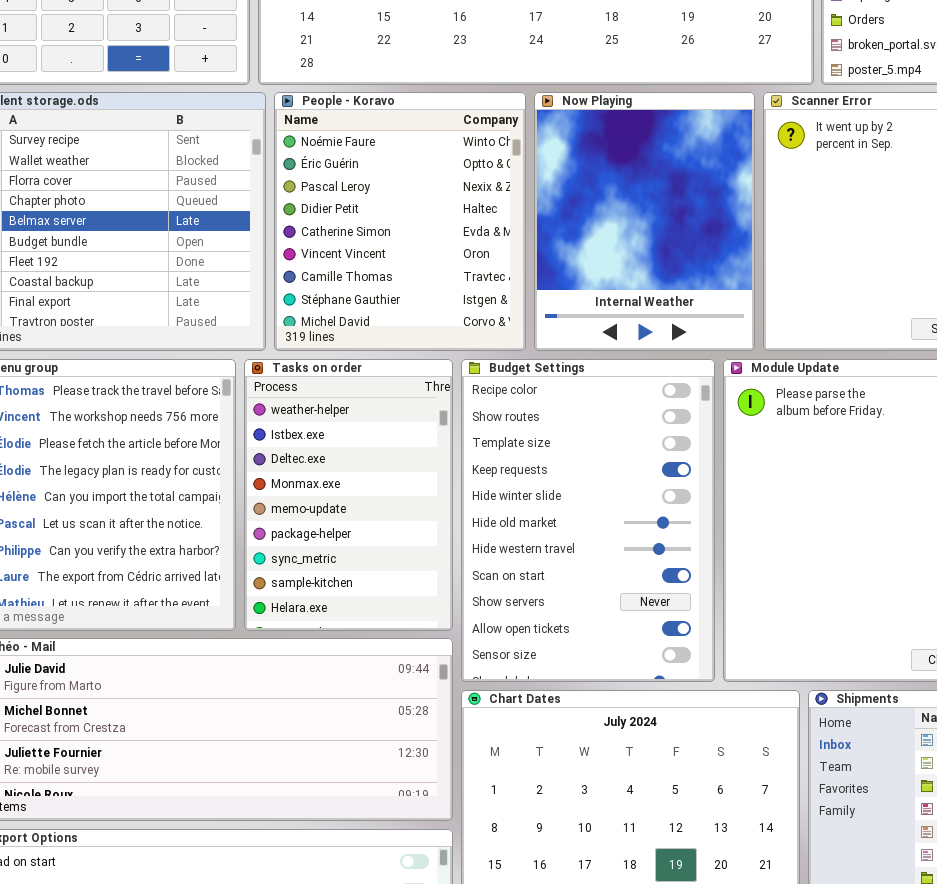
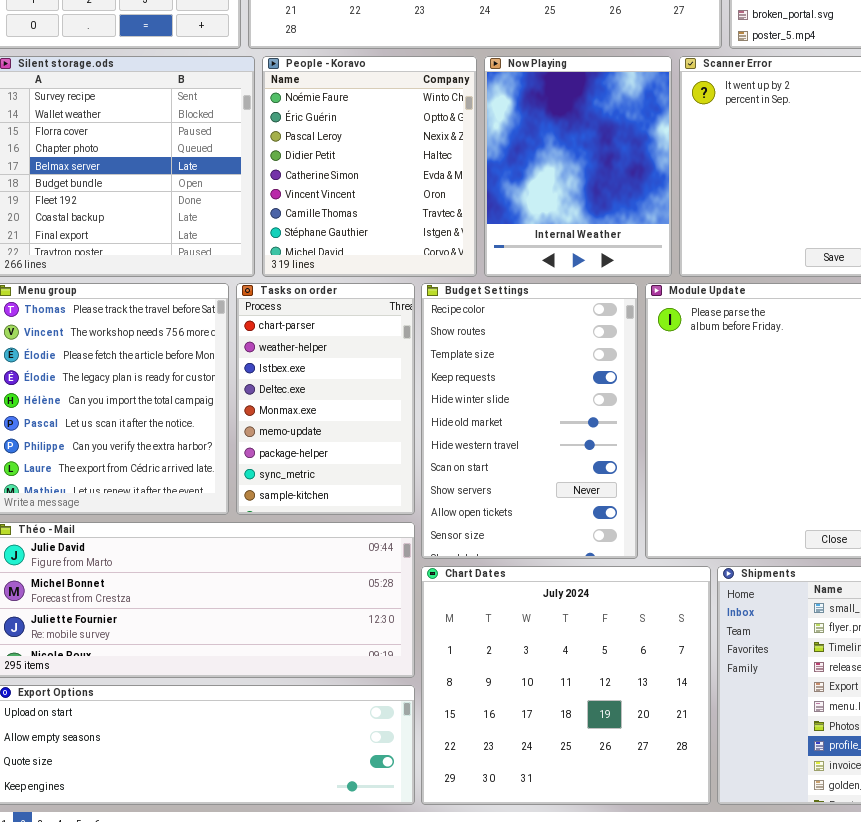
Tasks on order: [244,359,453,631] -> [236,283,415,515], scrolled up 1 row

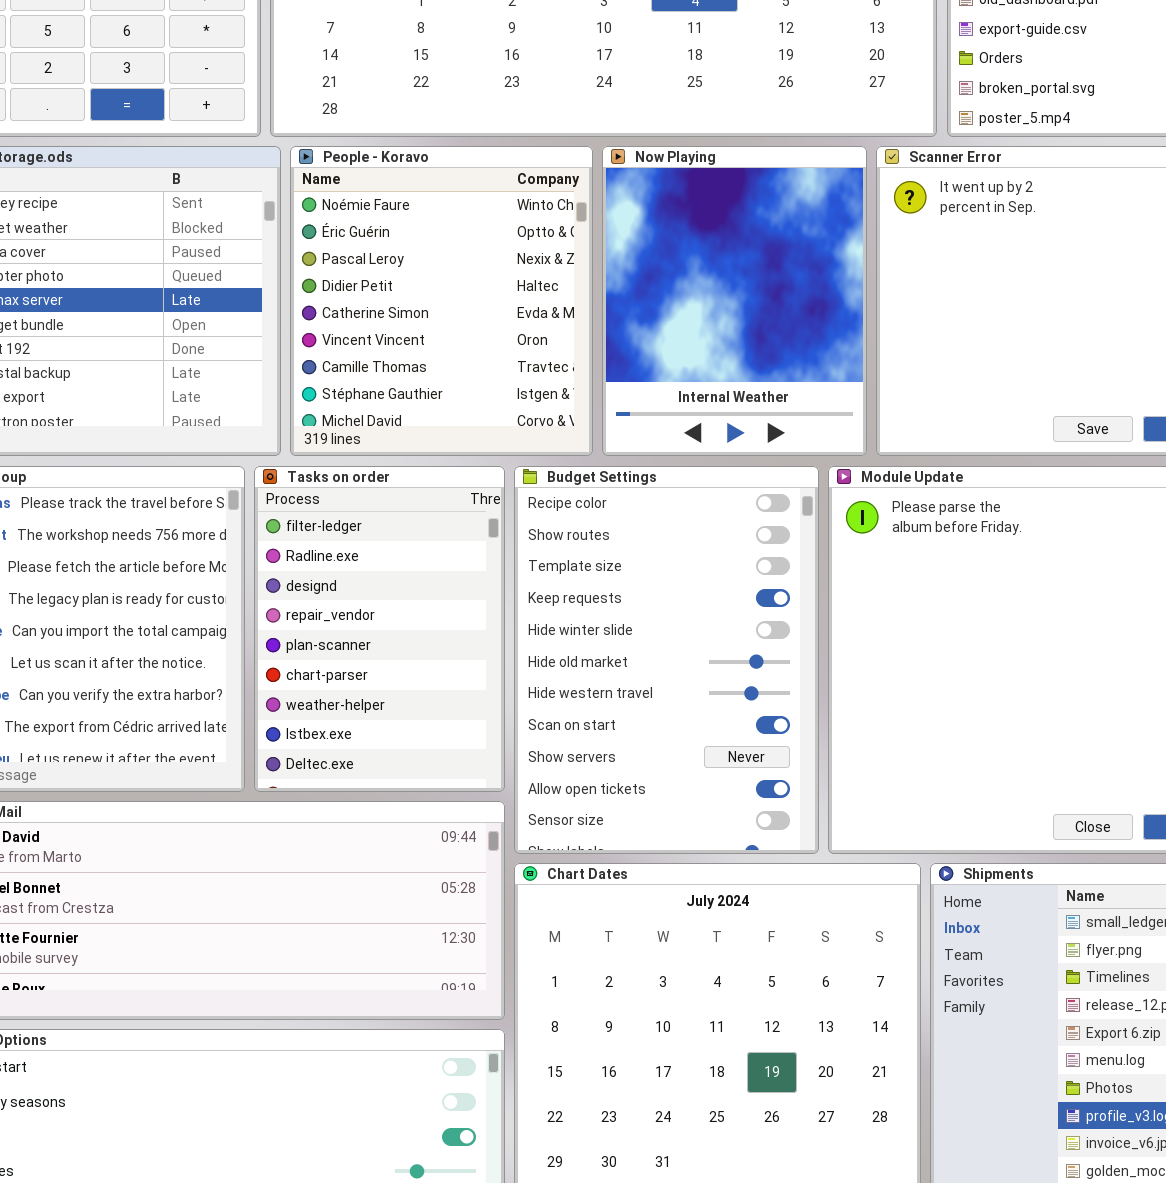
Tasks on order: [236,283,415,515] -> [254,466,505,792], scrolled up 5 rows

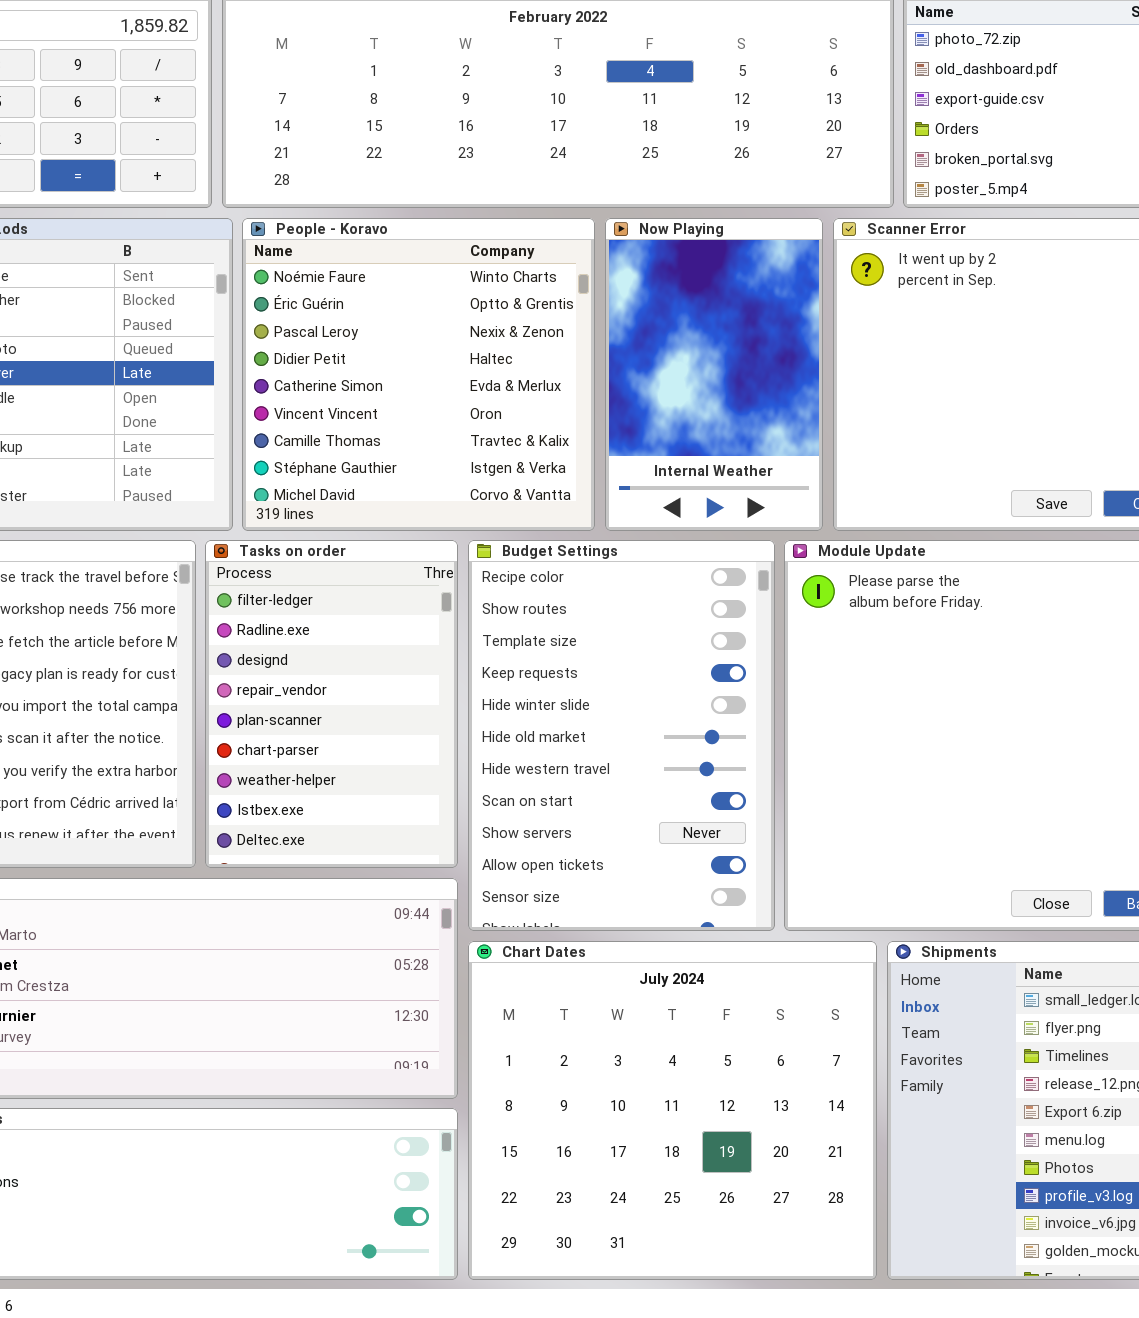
People - Koravo: [290,146,593,456] -> [242,218,595,531], resized
Now Playing: [602,146,867,456] -> [605,218,823,531], resized

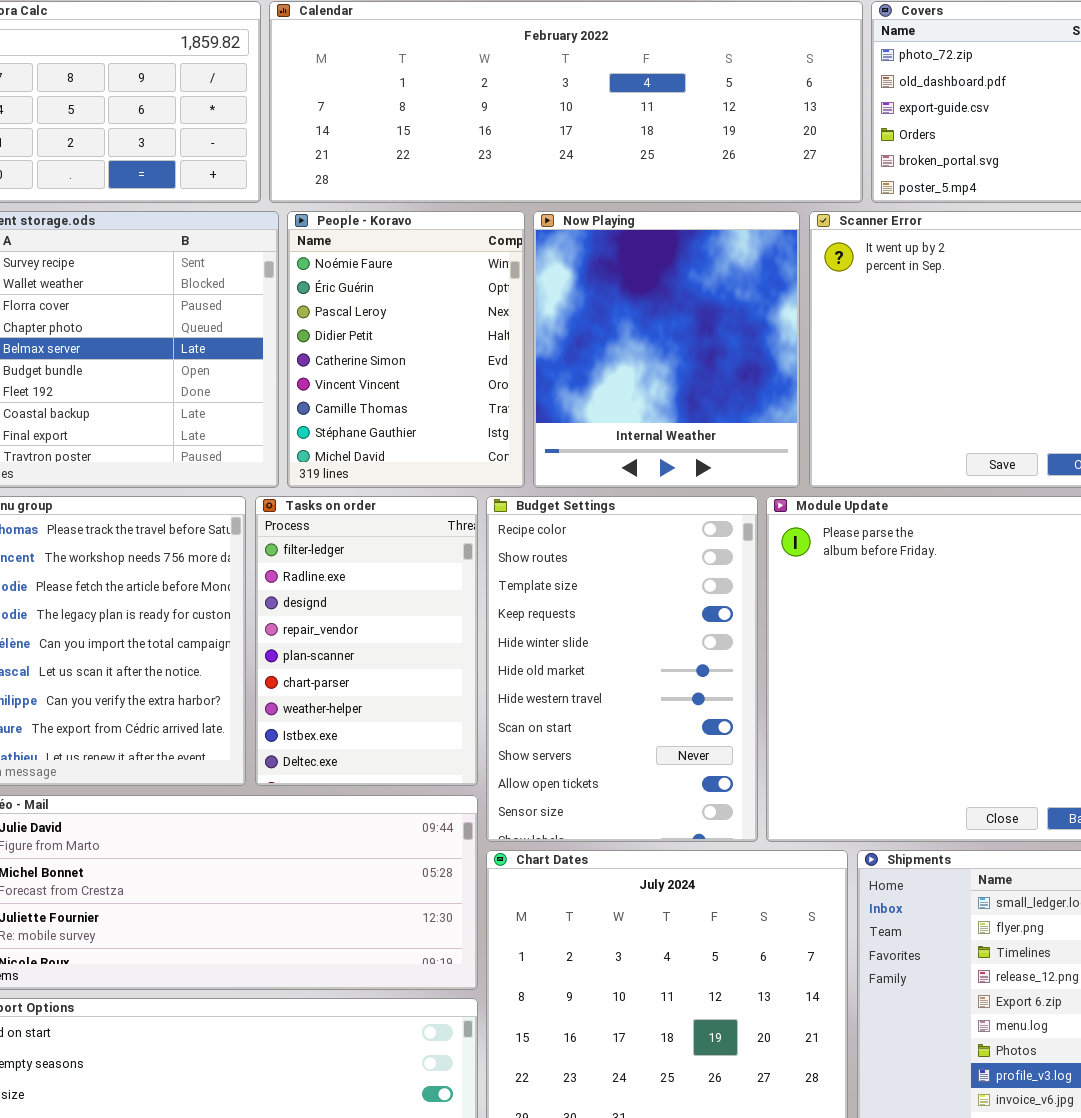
People - Koravo: [242,218,595,531] -> [287,211,525,488], resized
Now Playing: [605,218,823,531] -> [533,211,800,488], resized

